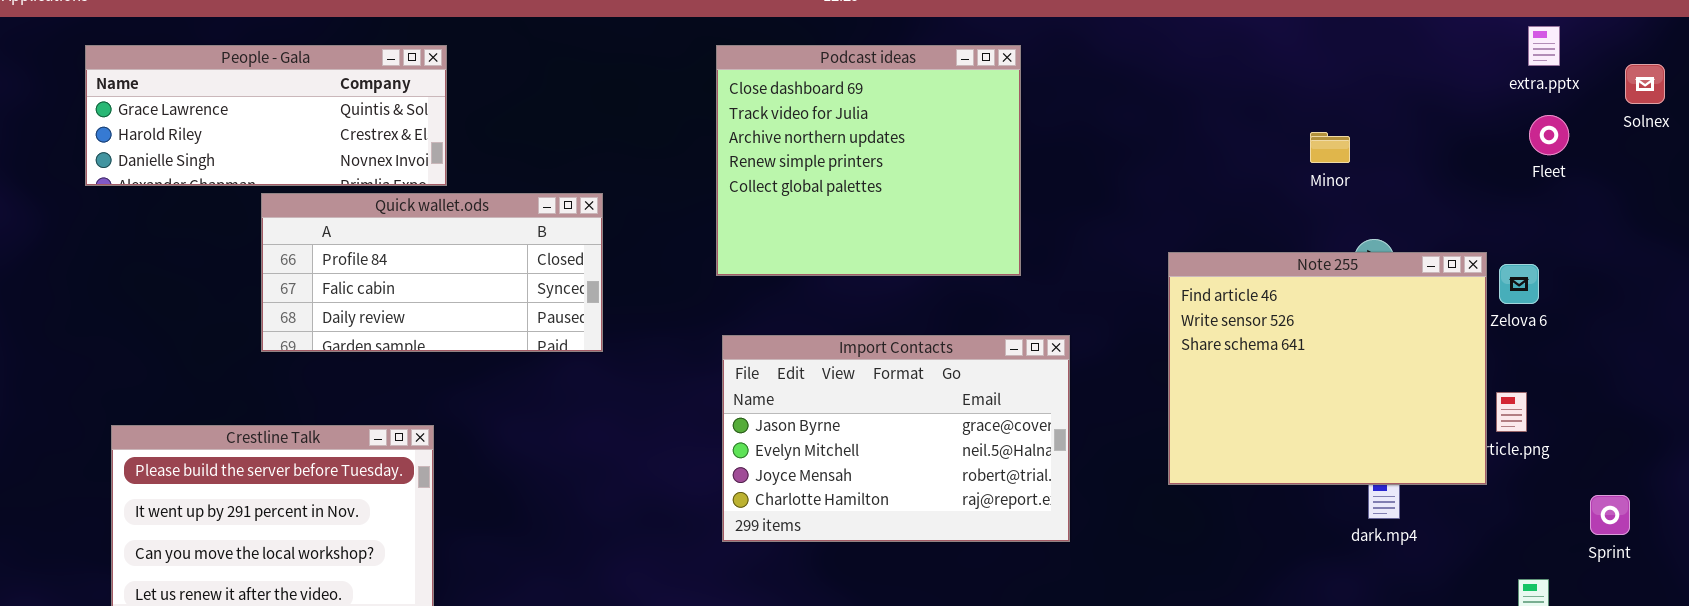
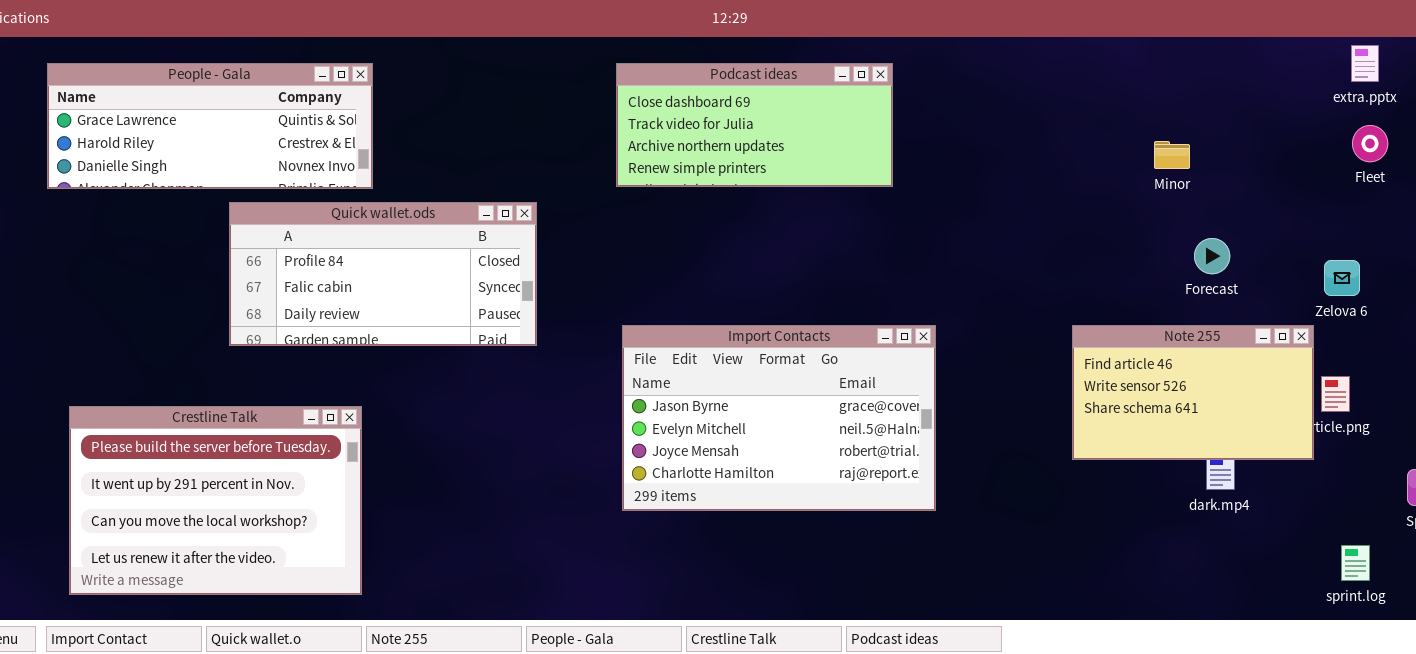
Podcast ideas: [716,45,1021,276] -> [616,63,893,187], resized
Quick wallet.ods: [261,193,603,352] -> [229,202,537,346], moved
Note 255: [1168,252,1487,485] -> [1072,325,1314,460], resized

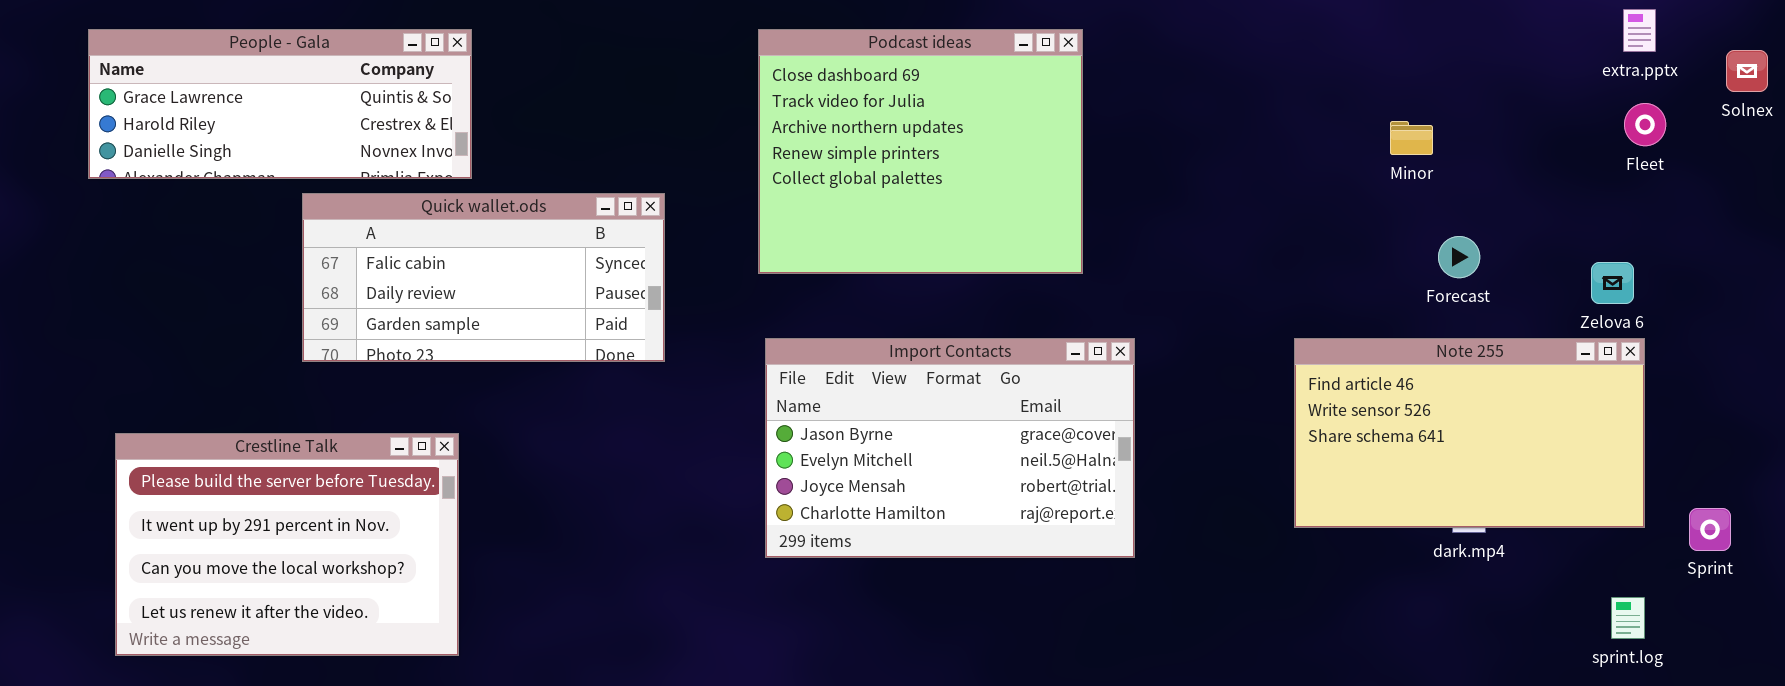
Podcast ideas: [616,63,893,187] -> [758,29,1083,274], resized
Quick wallet.ods: [229,202,537,346] -> [302,193,665,362], scrolled down 1 row
Note 255: [1072,325,1314,460] -> [1294,338,1645,528], resized

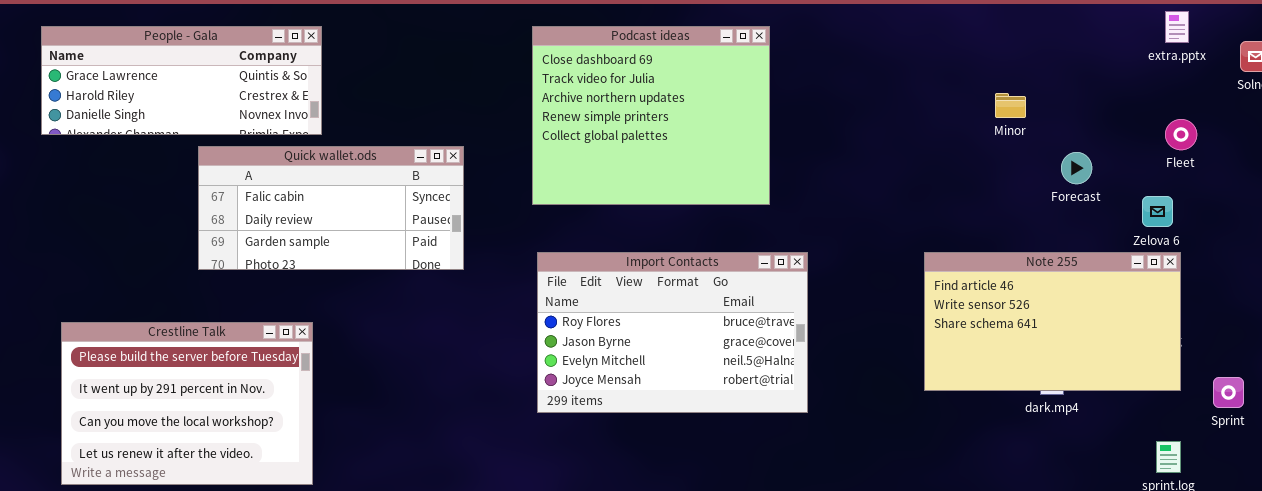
Fleet: [1624,103,1666,146] -> [1165,119,1197,150], moved
Forecast: [1438,236,1480,278] -> [1061,152,1092,184], moved
Import Contacts: [765,338,1135,558] -> [537,252,808,413], scrolled up 1 row

